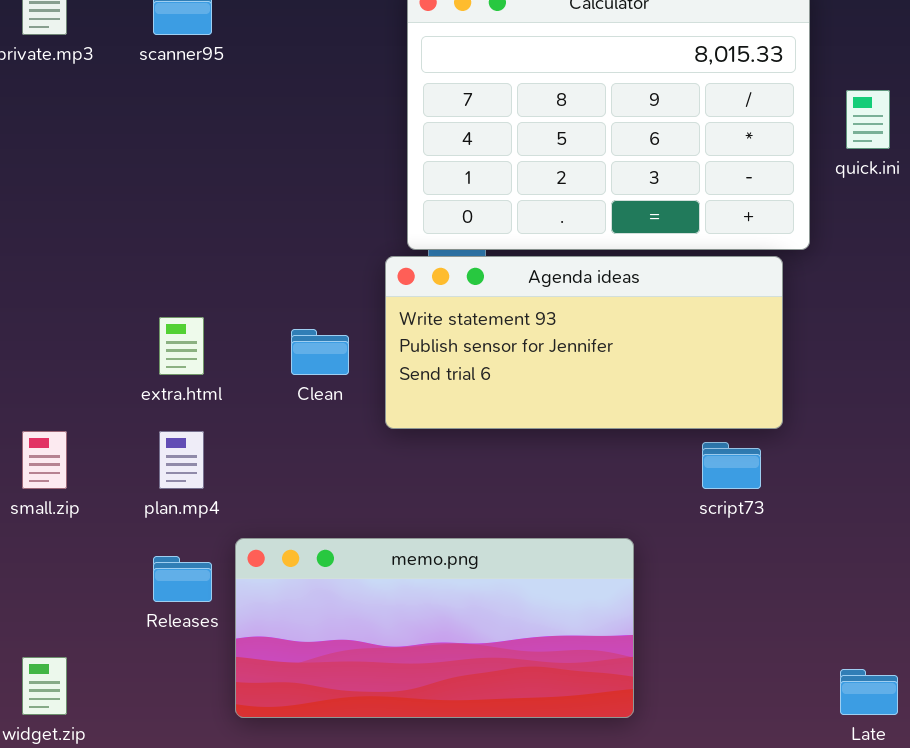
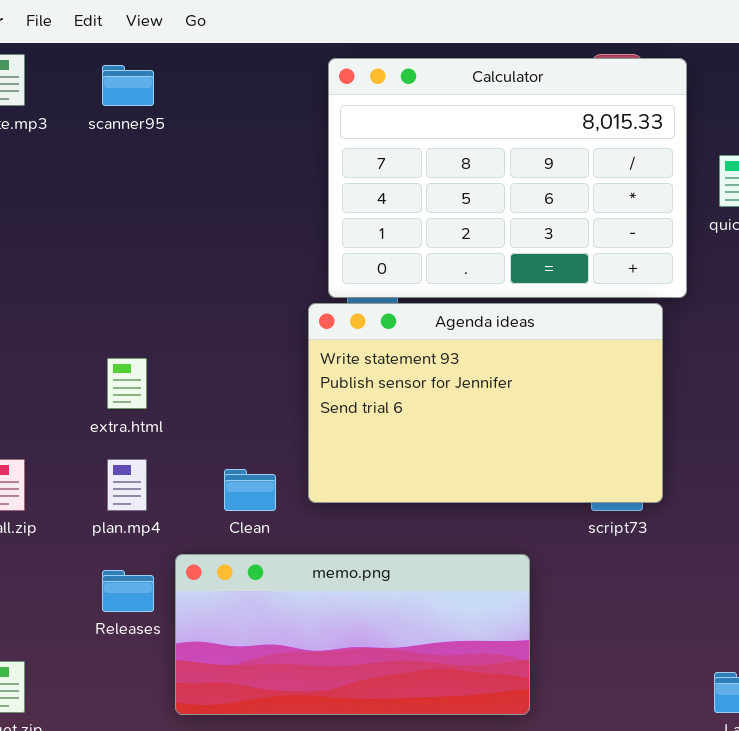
Agenda ideas: [385,256,783,429] -> [308,303,663,503], resized
Clean: [291,329,349,375] -> [224,469,276,511], moved

